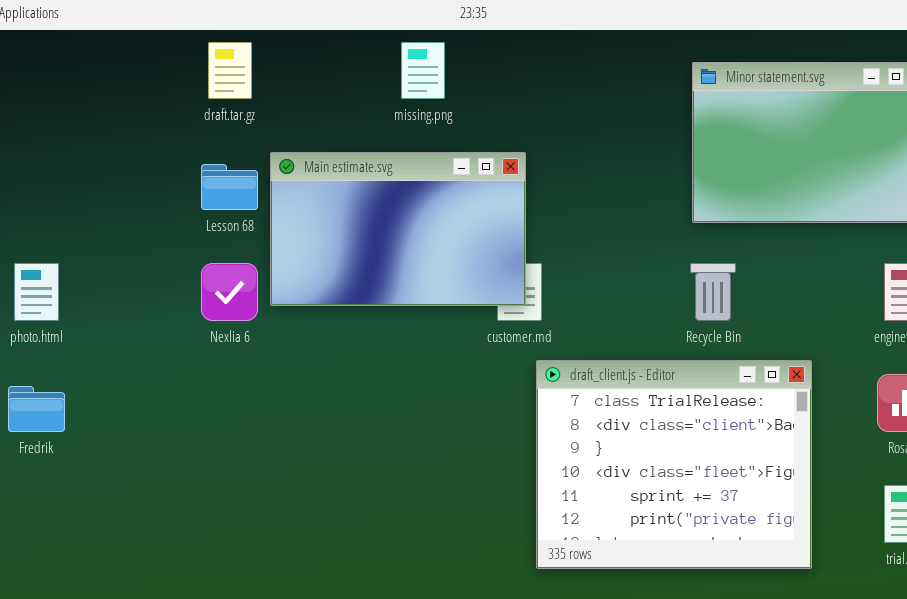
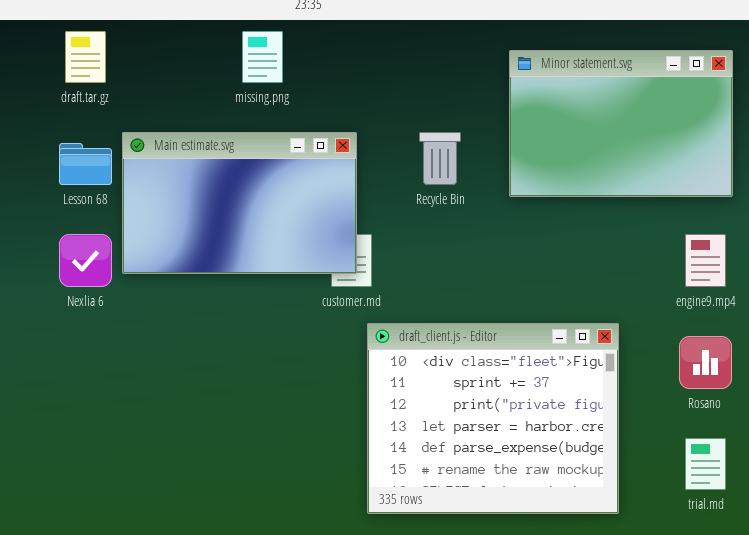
Recycle Bin: [690,263,736,321] -> [419,132,461,185], moved
draft_client.js - Editor: [536,360,812,569] -> [367,323,619,514], scrolled down 3 rows

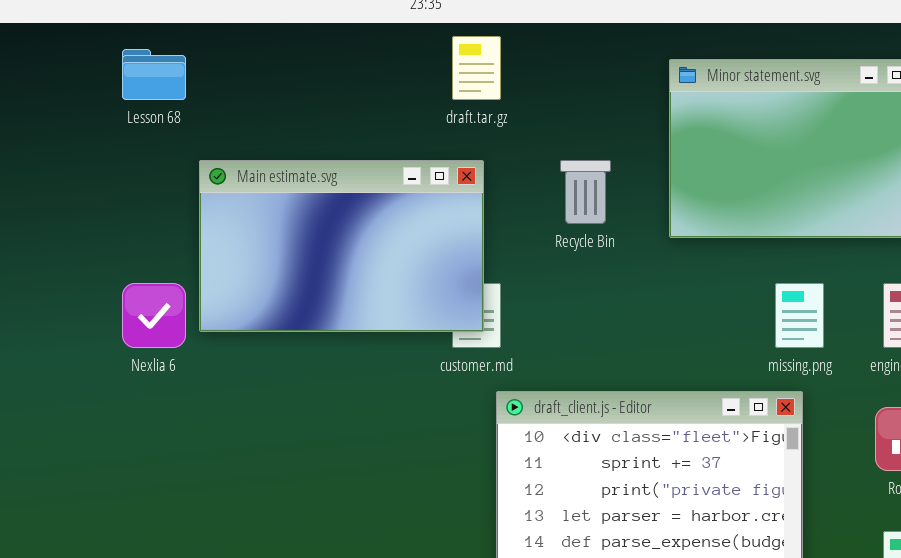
draft.tar.gz: [65,31,106,83] -> [452,36,501,100], moved
missing.png: [242,31,283,83] -> [775,283,824,348], moved
Lesson 68: [59,143,112,185] -> [122,49,186,100], moved

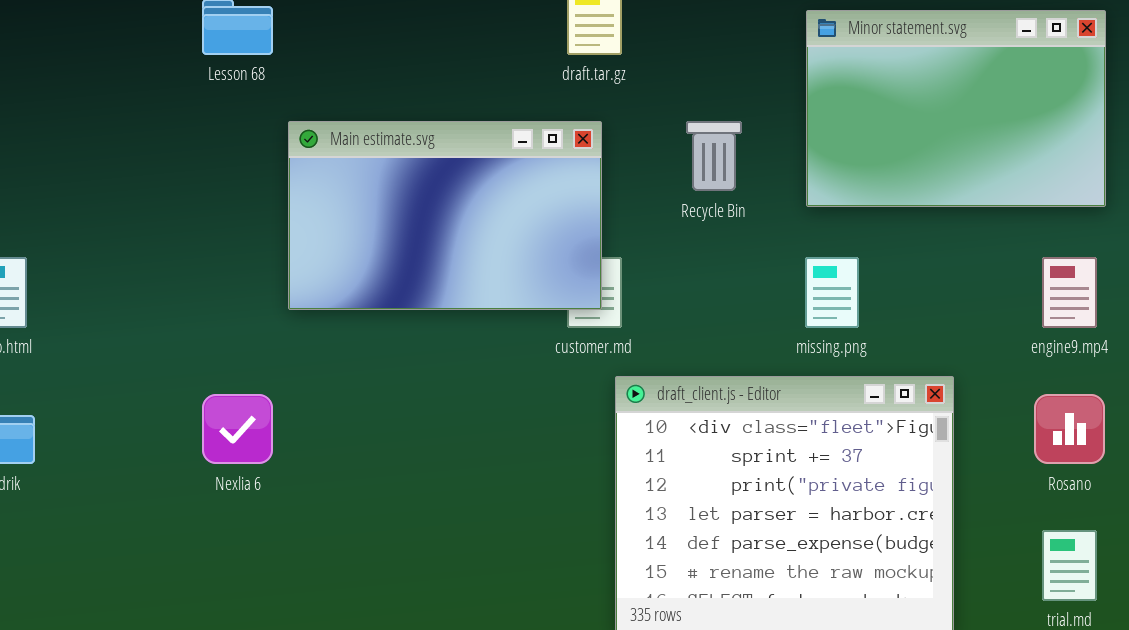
Nexlia 6: [122,283,186,348] -> [202,394,273,464], moved
missing.png: [775,283,824,348] -> [805,257,859,328], moved

